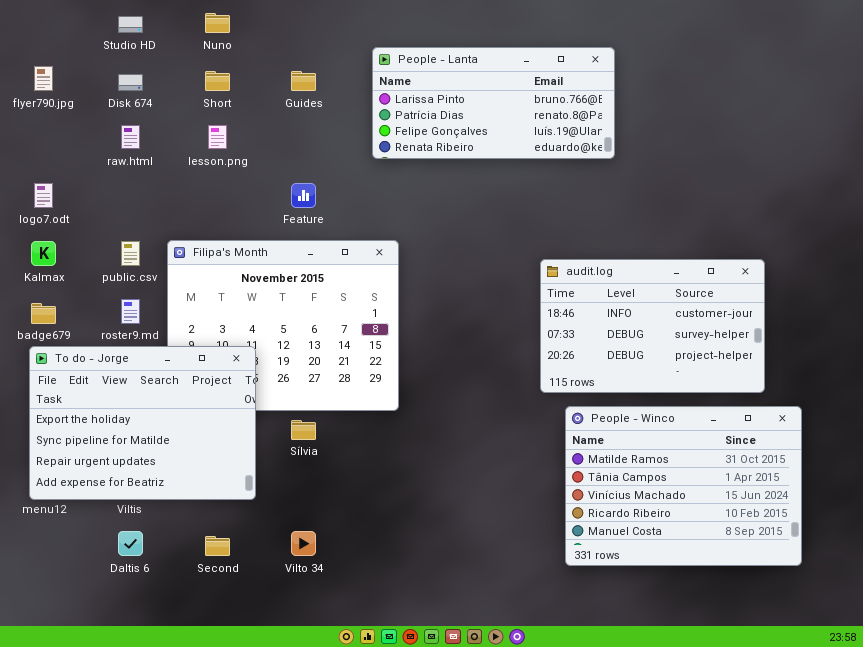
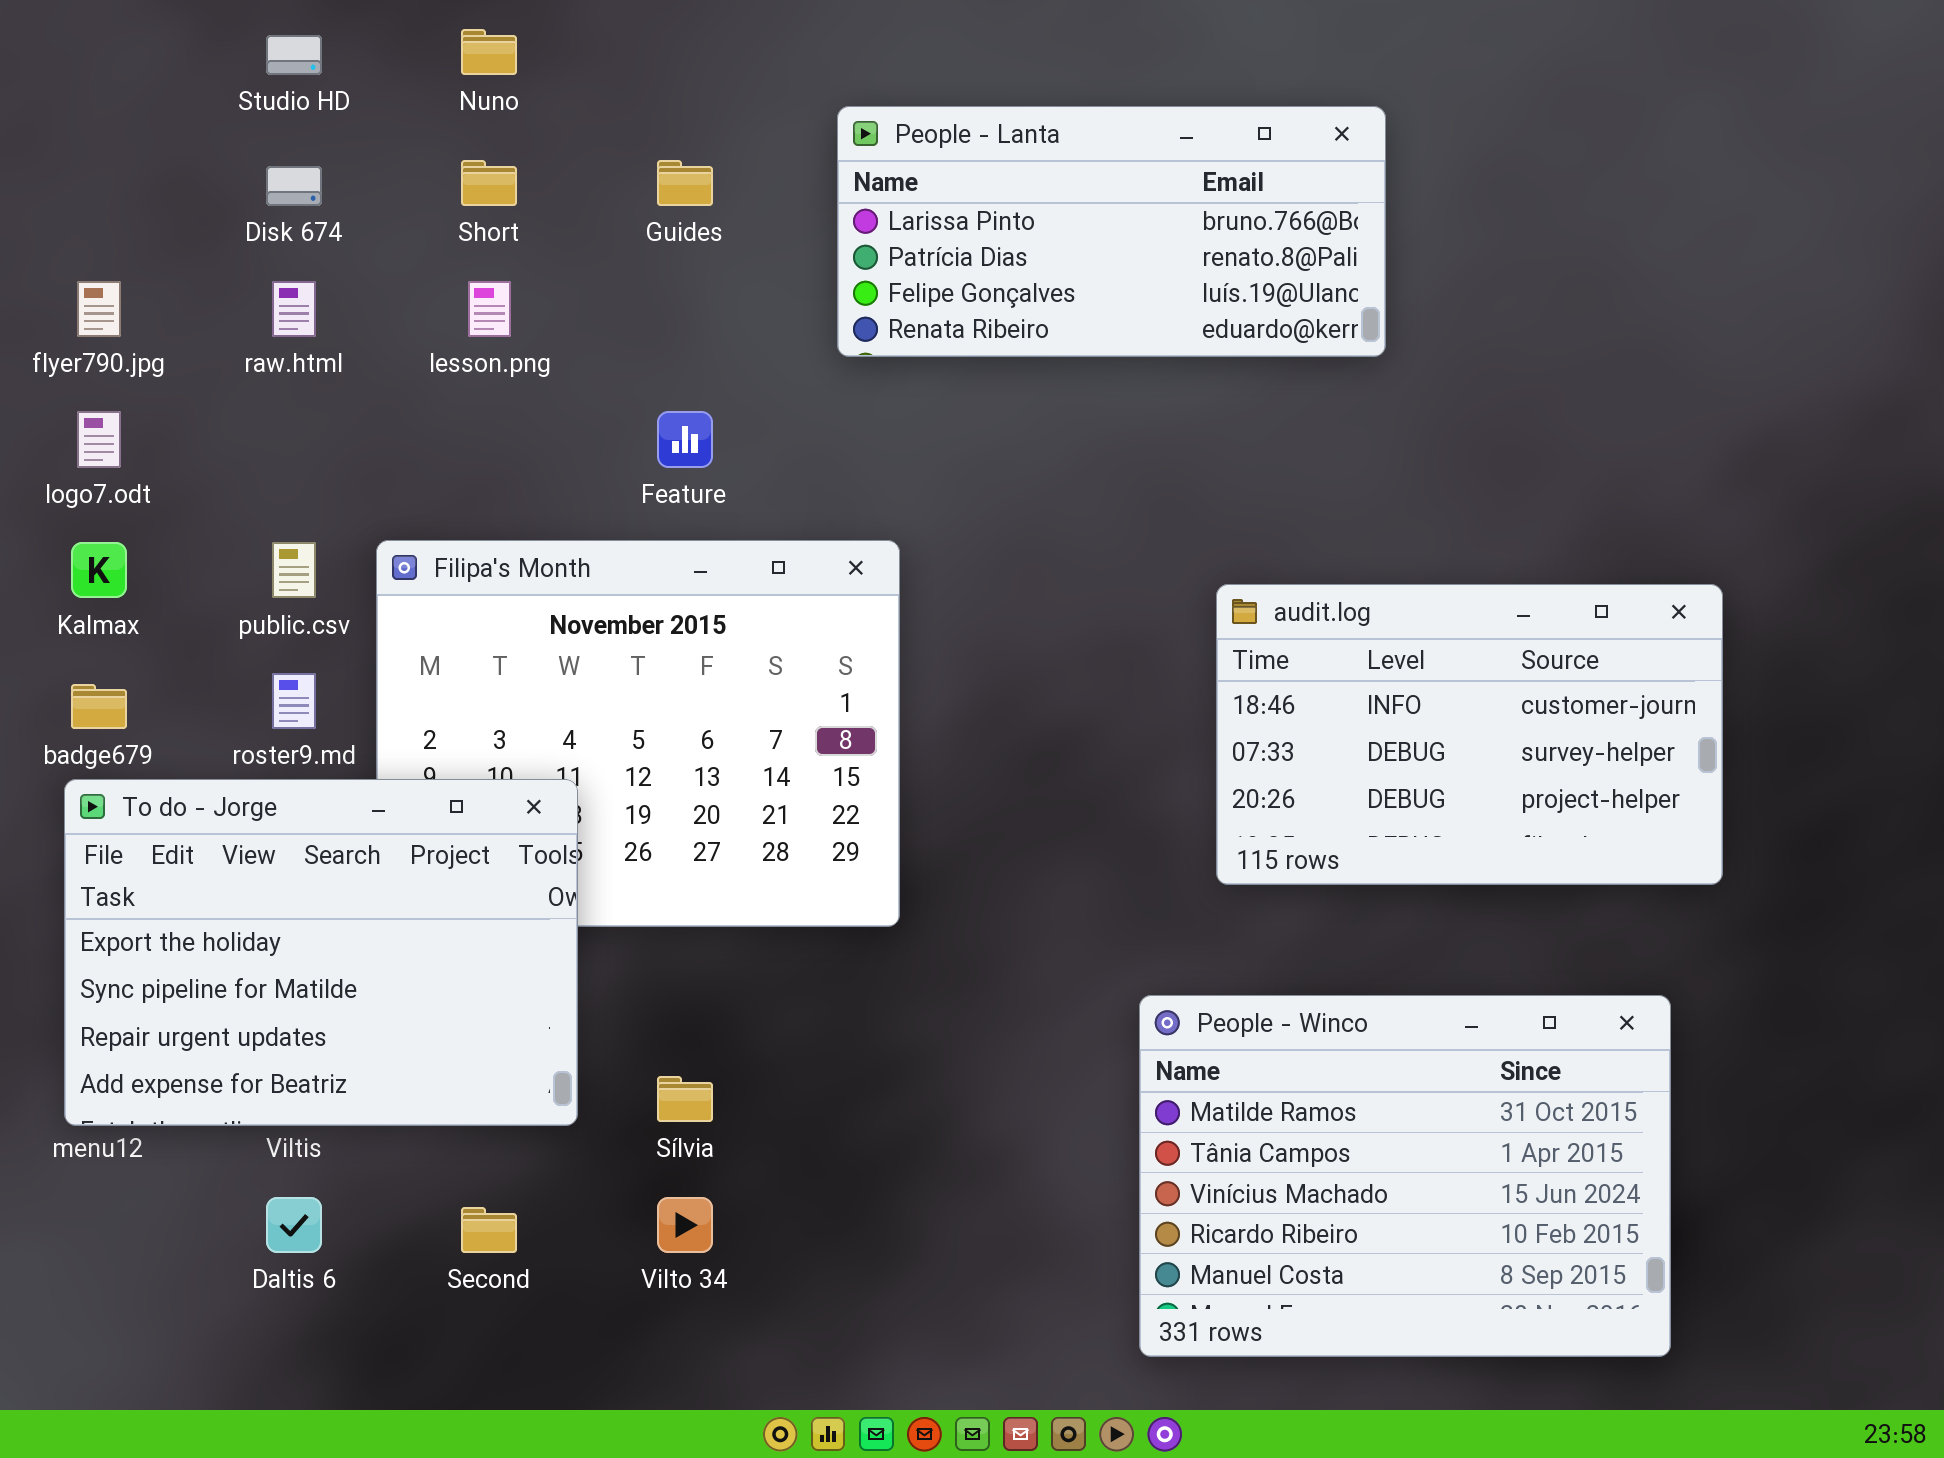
flyer790.jpg: [34,66,53,91] -> [77,281,121,337], moved
People - Winco: [565,406,802,566] -> [1139,995,1671,1357], moved
Sílvia: [291,420,316,440] -> [657,1076,713,1122], moved

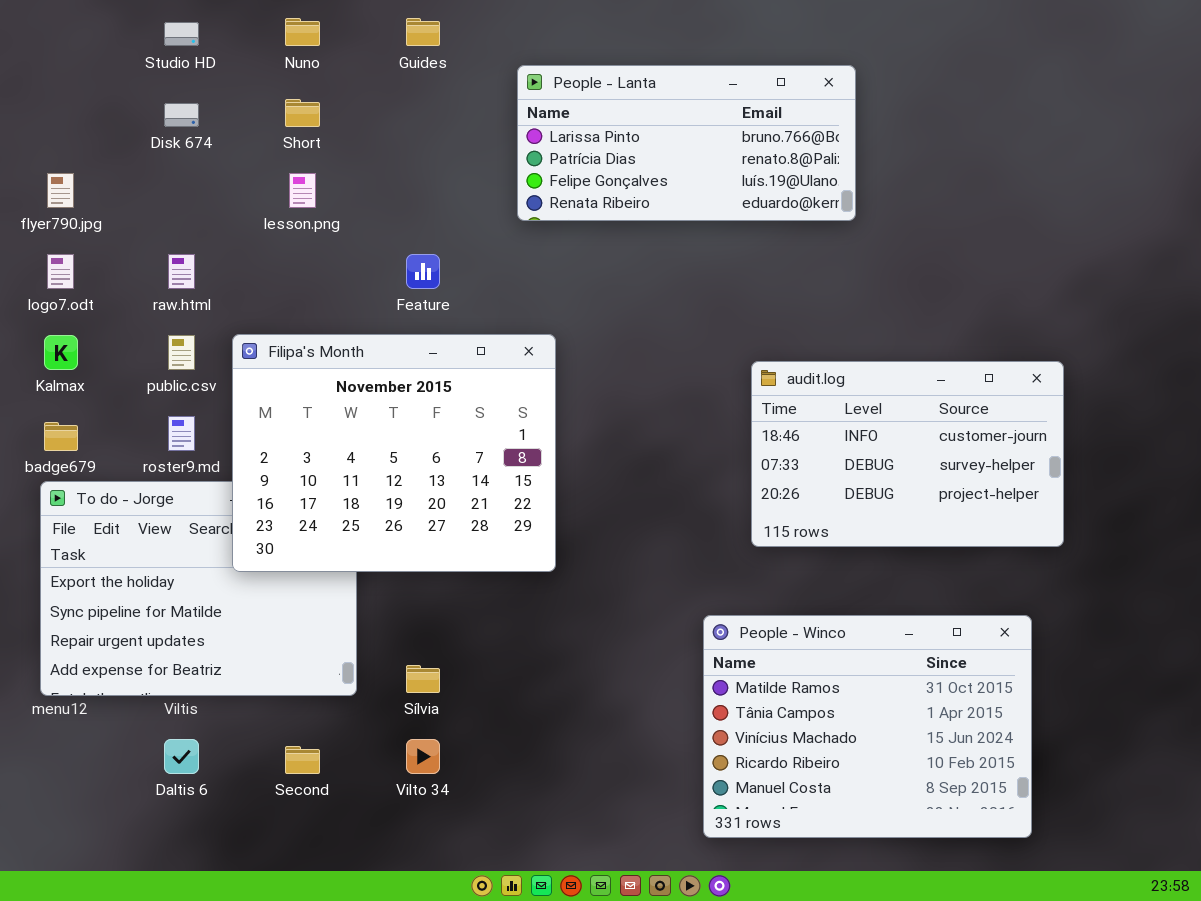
Guides: [657,160,713,206] -> [406,18,440,46], moved
raw.html: [272,281,316,337] -> [168,254,195,289], moved
Filipa's Month: [376,540,900,927] -> [232,334,556,572], raised

